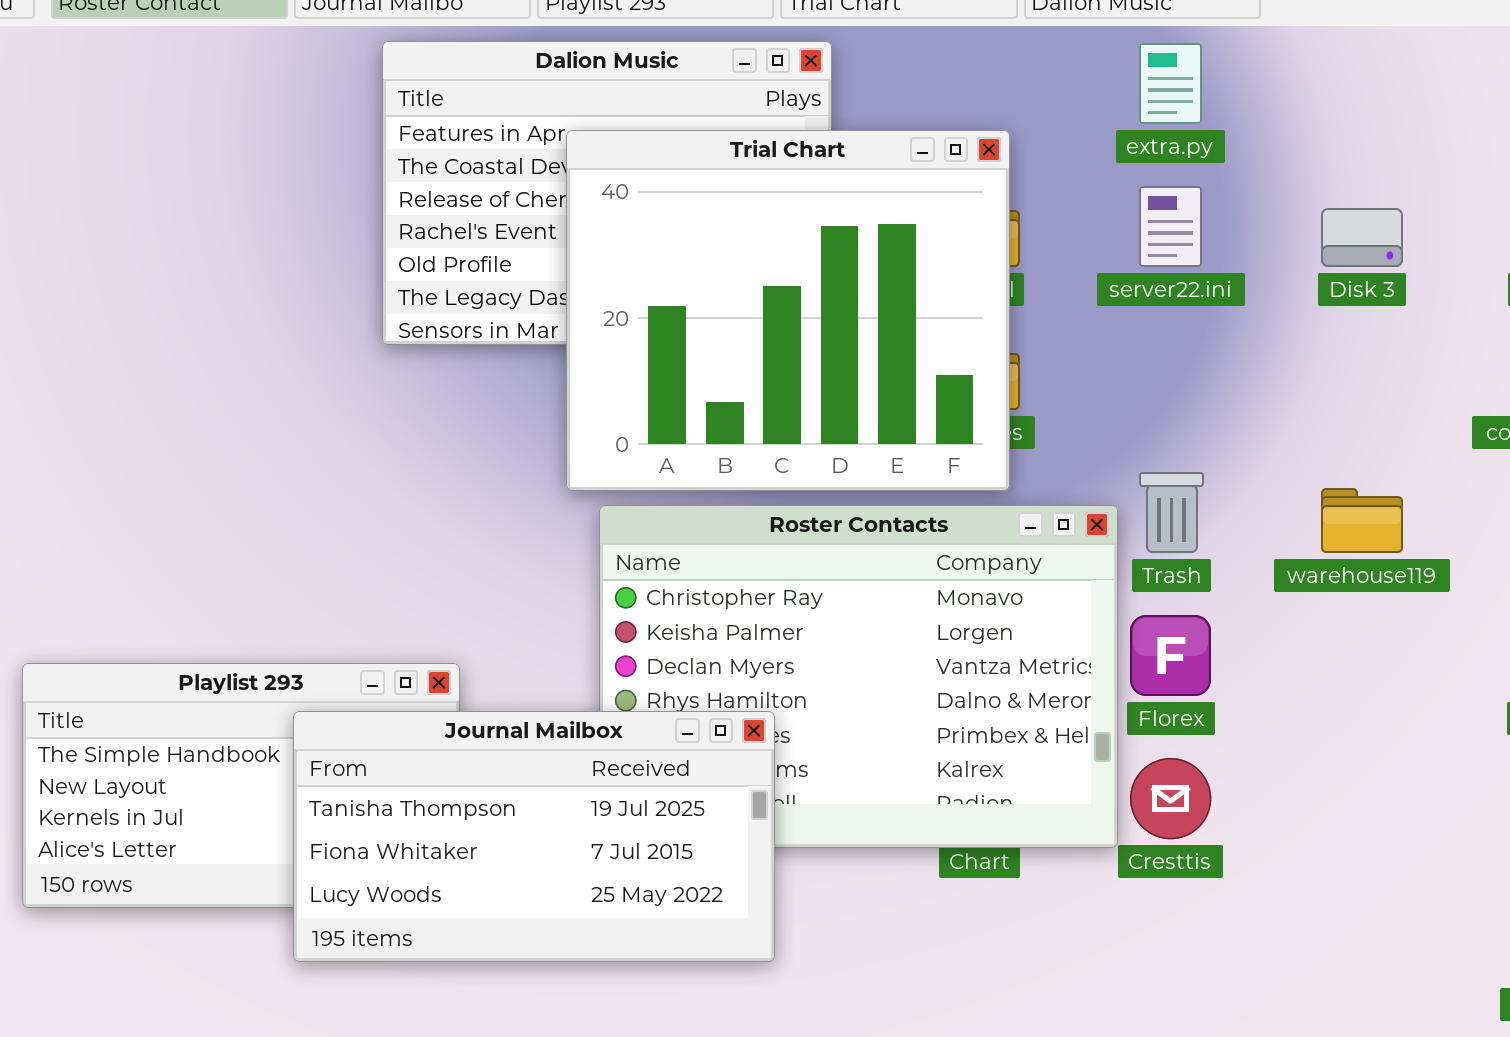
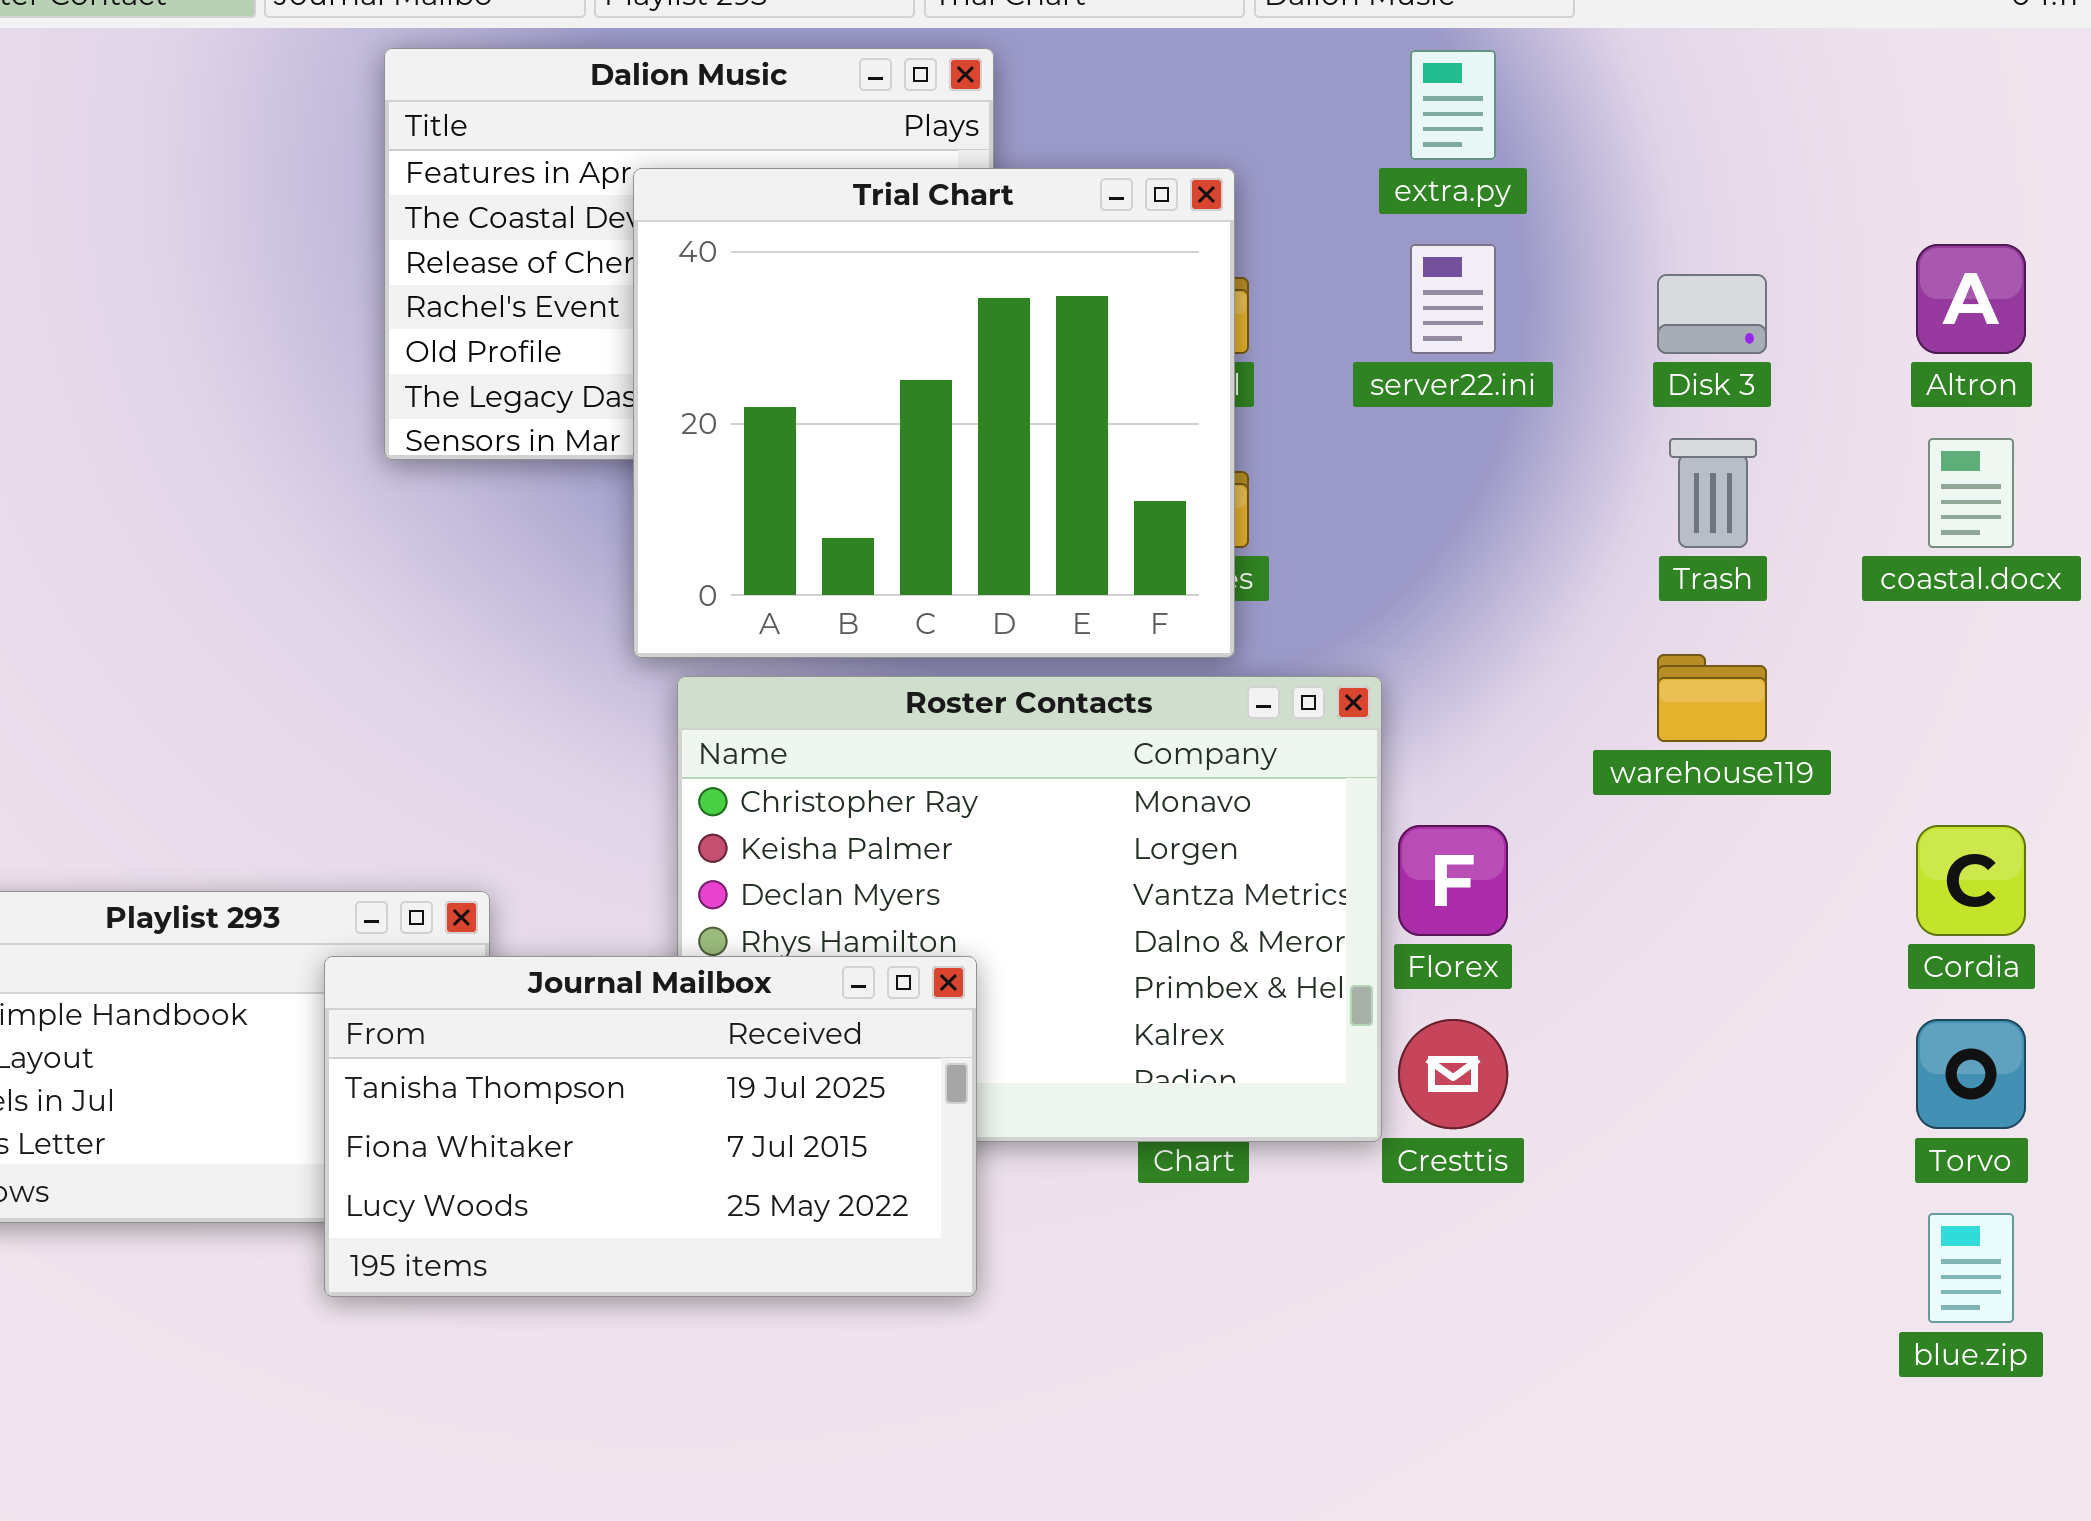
Trash: [1139,472,1204,553] -> [1669,438,1757,548], moved
Journal Mailbox: [293,711,775,962] -> [324,956,977,1297], moved

